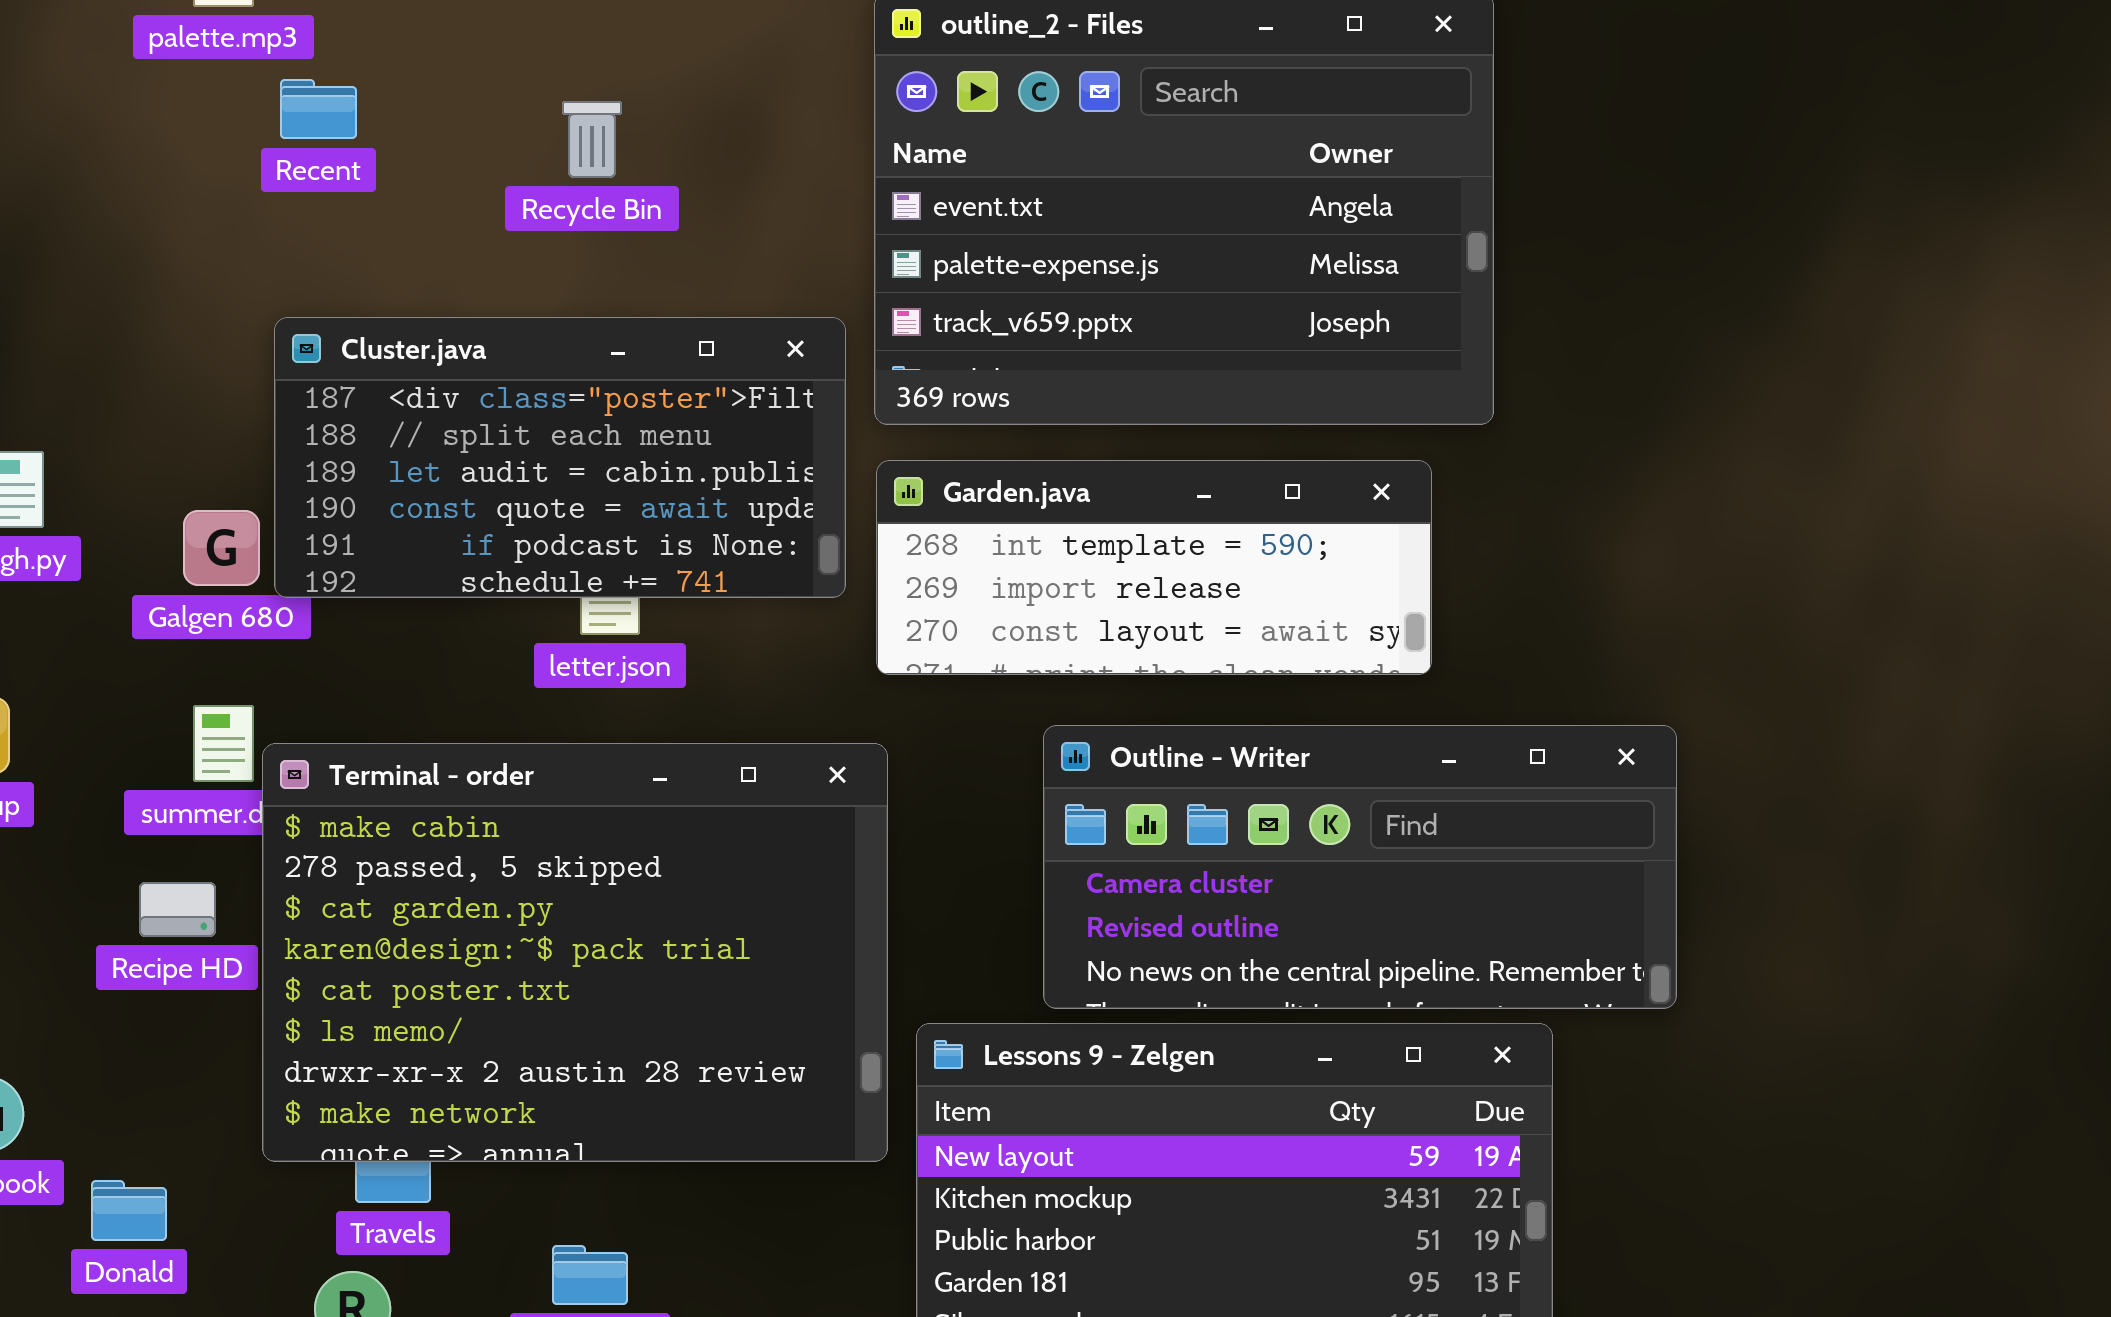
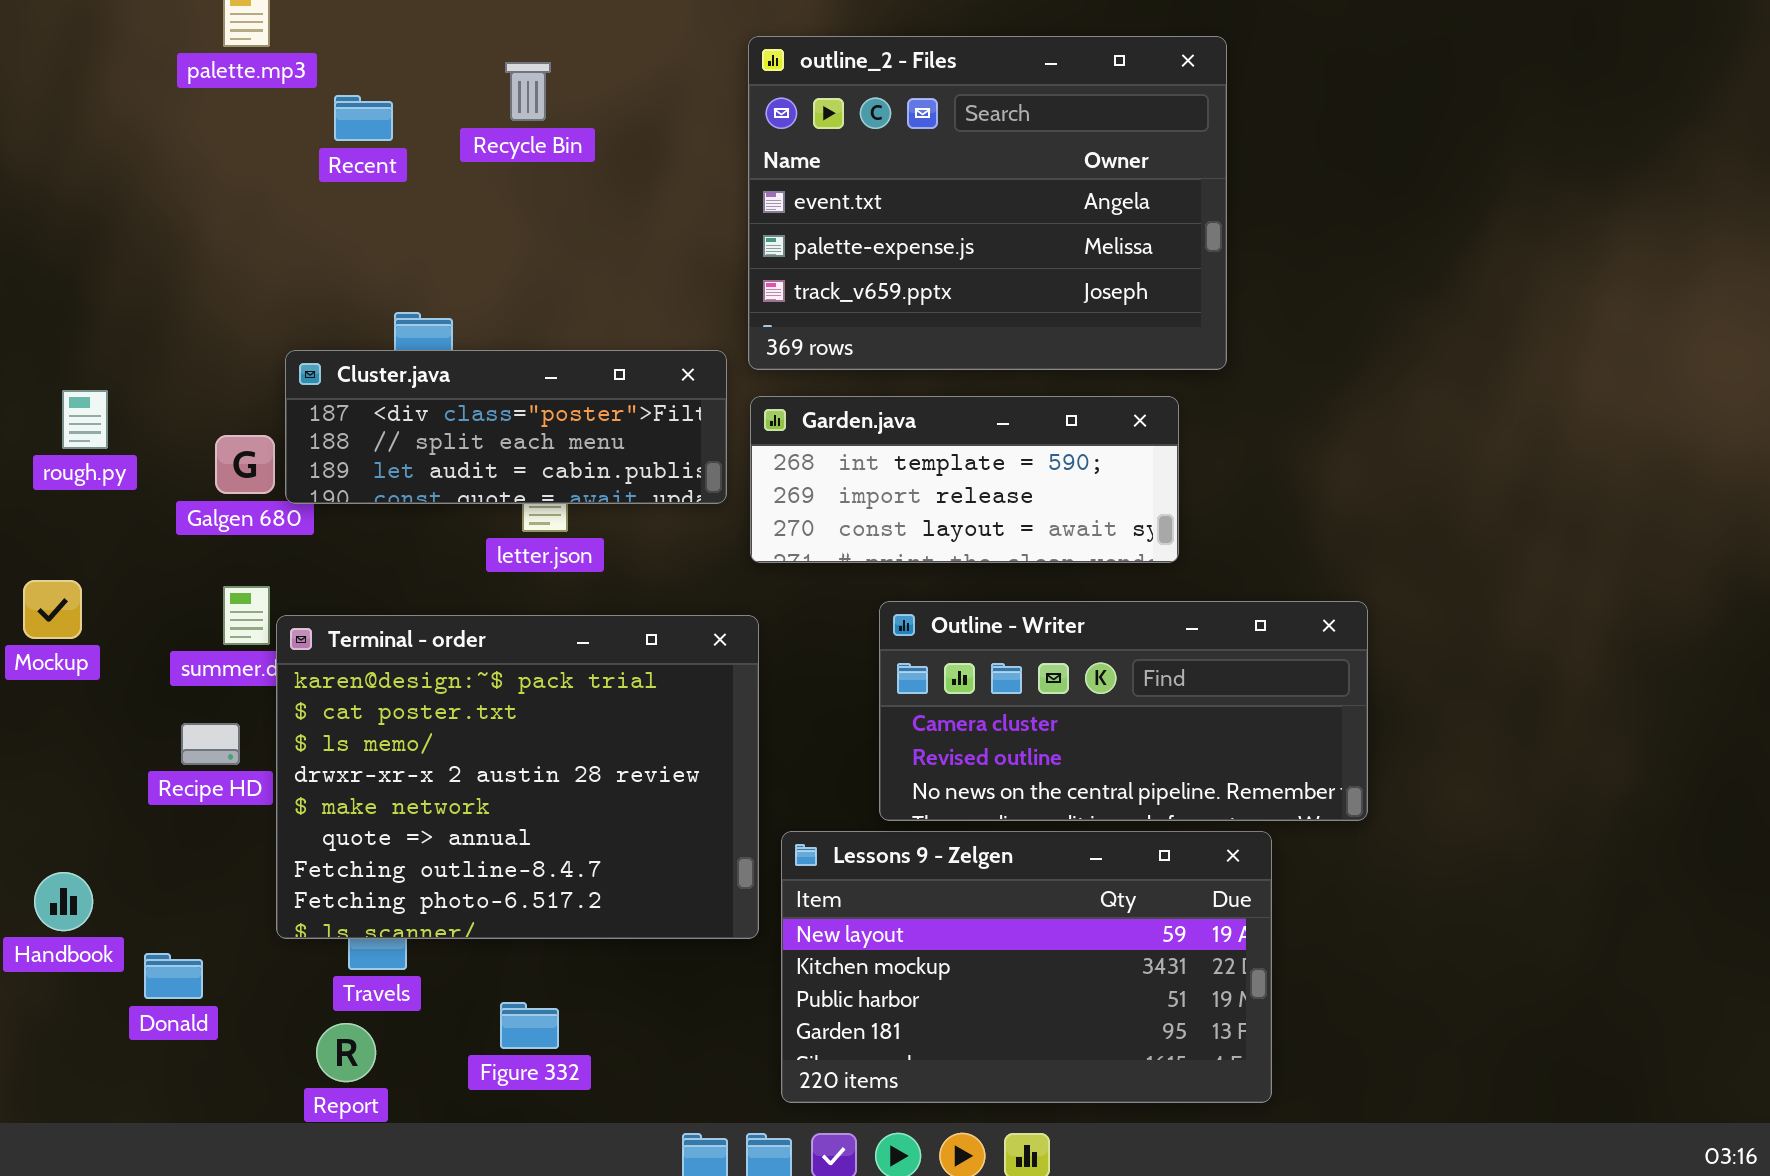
Recent: [280,79,357,139] -> [334,95,393,141], moved
Recycle Bin: [562,101,622,178] -> [505,62,551,121], moved
Cluster.java: [274,317,846,598] -> [285,350,727,504], resized
Terminal - order: [262,743,888,1162] -> [276,615,759,939], scrolled down 3 rows

